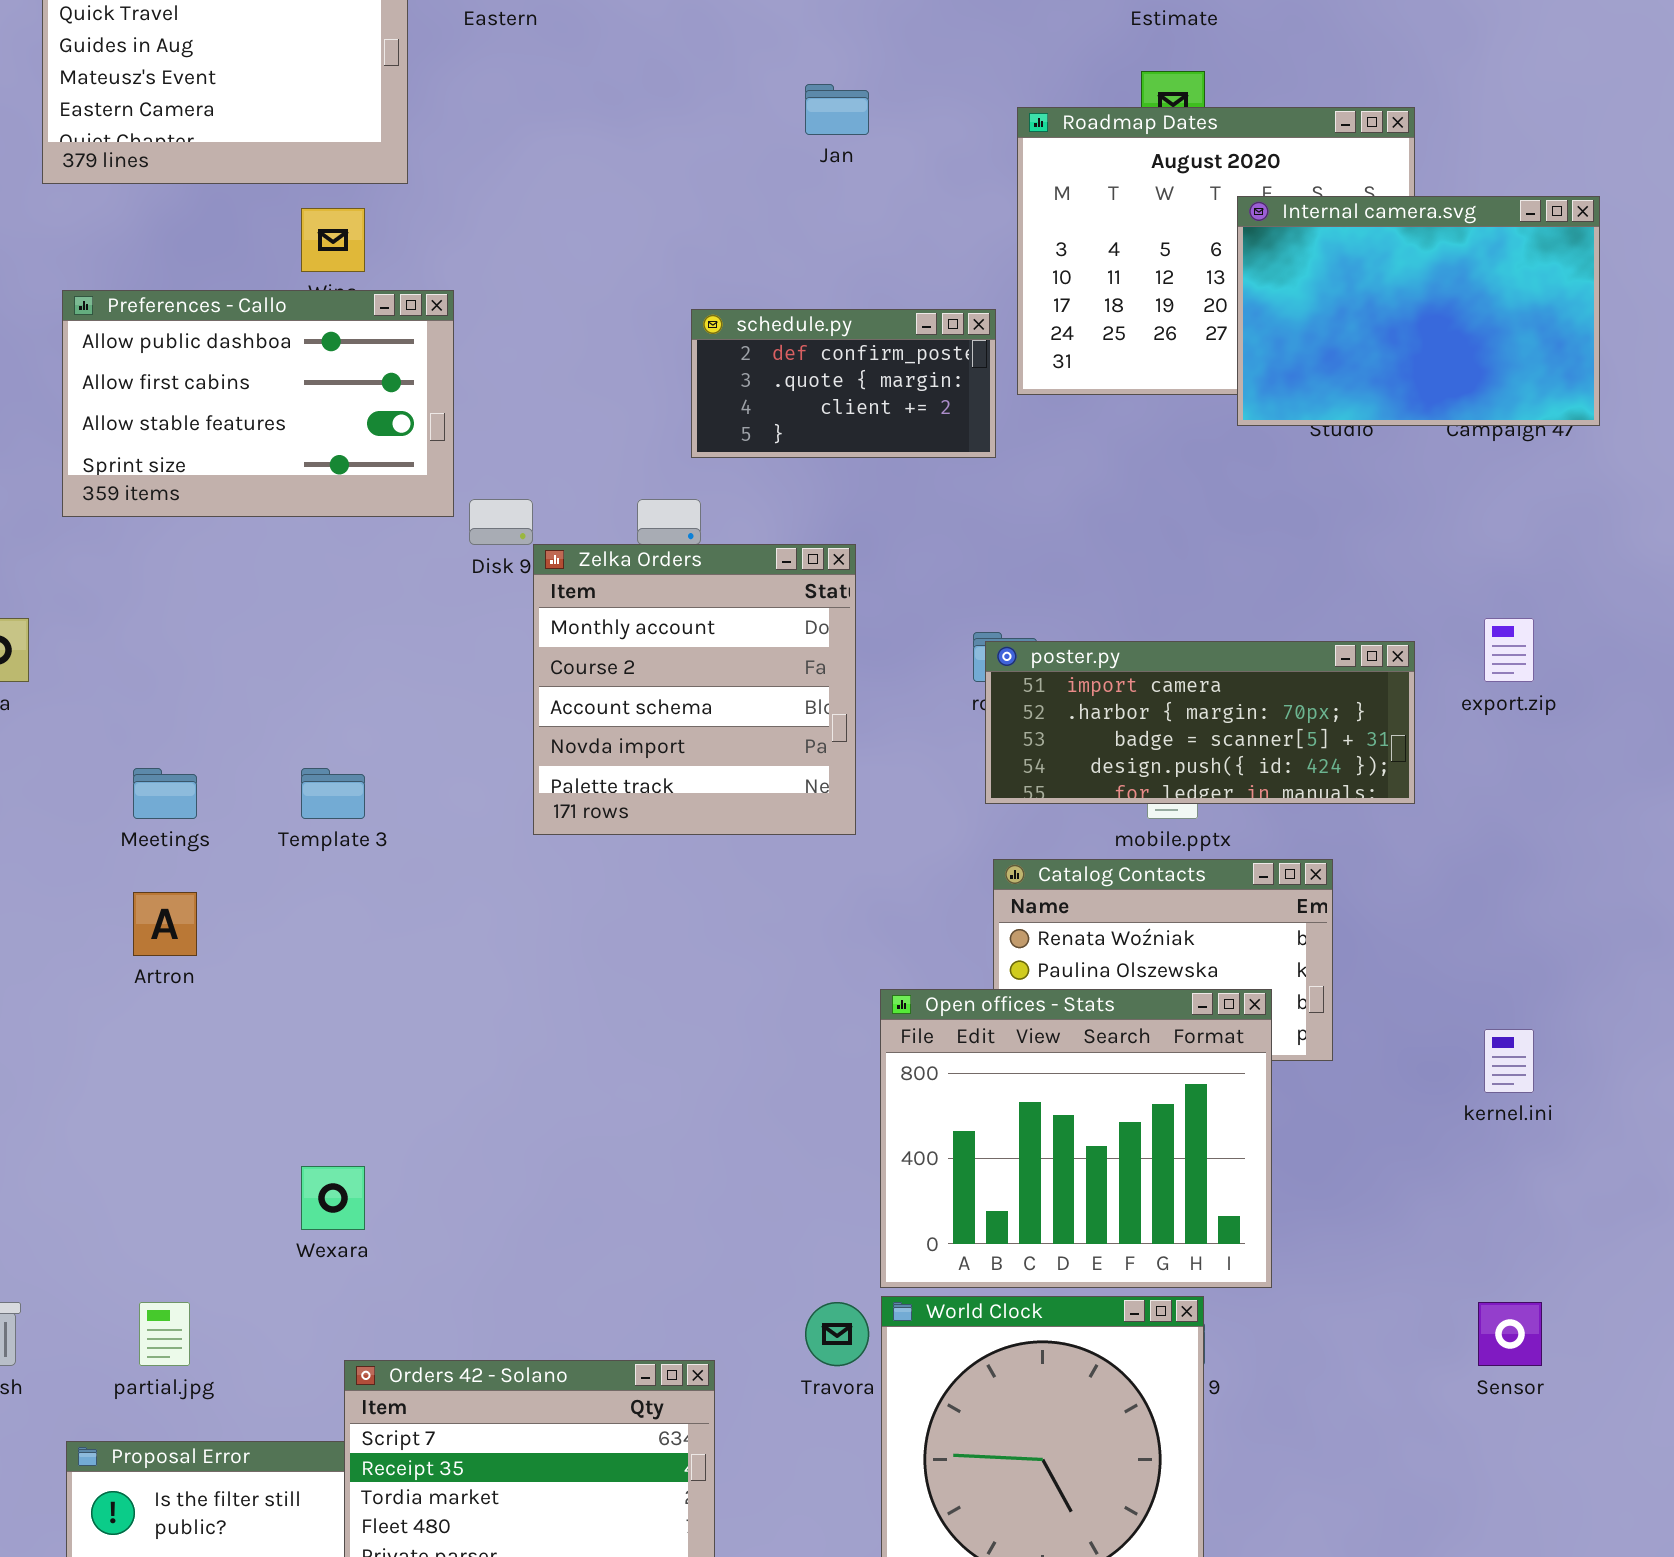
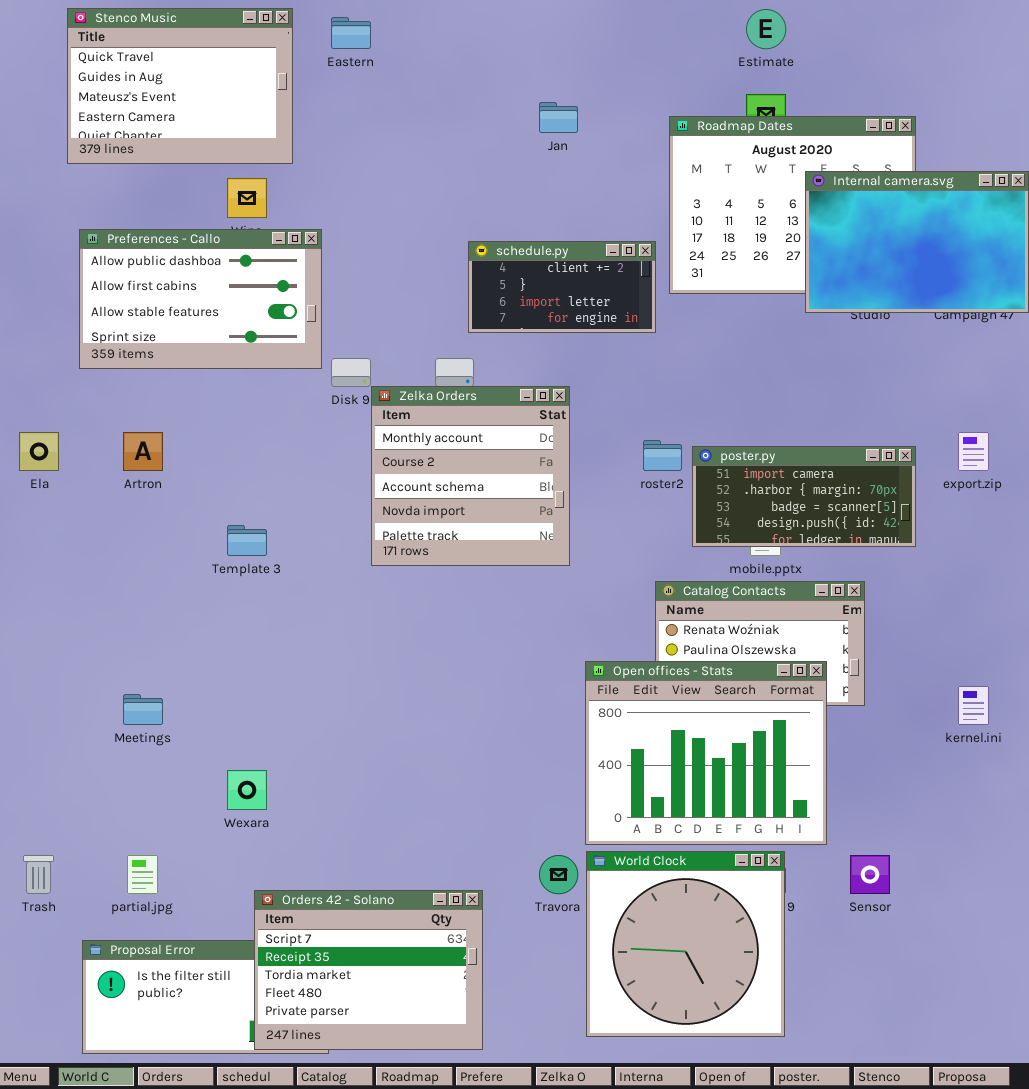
schedule.py: [691,309,996,458] -> [468,241,656,333], scrolled down 2 rows
poster.py: [985,641,1415,804] -> [692,446,916,547], resized
Meetings: [133,768,197,819] -> [123,694,163,725], moved
Artron: [133,892,197,956] -> [123,432,163,471], moved
Sensor: [1478,1302,1542,1366] -> [850,855,890,894], moved

